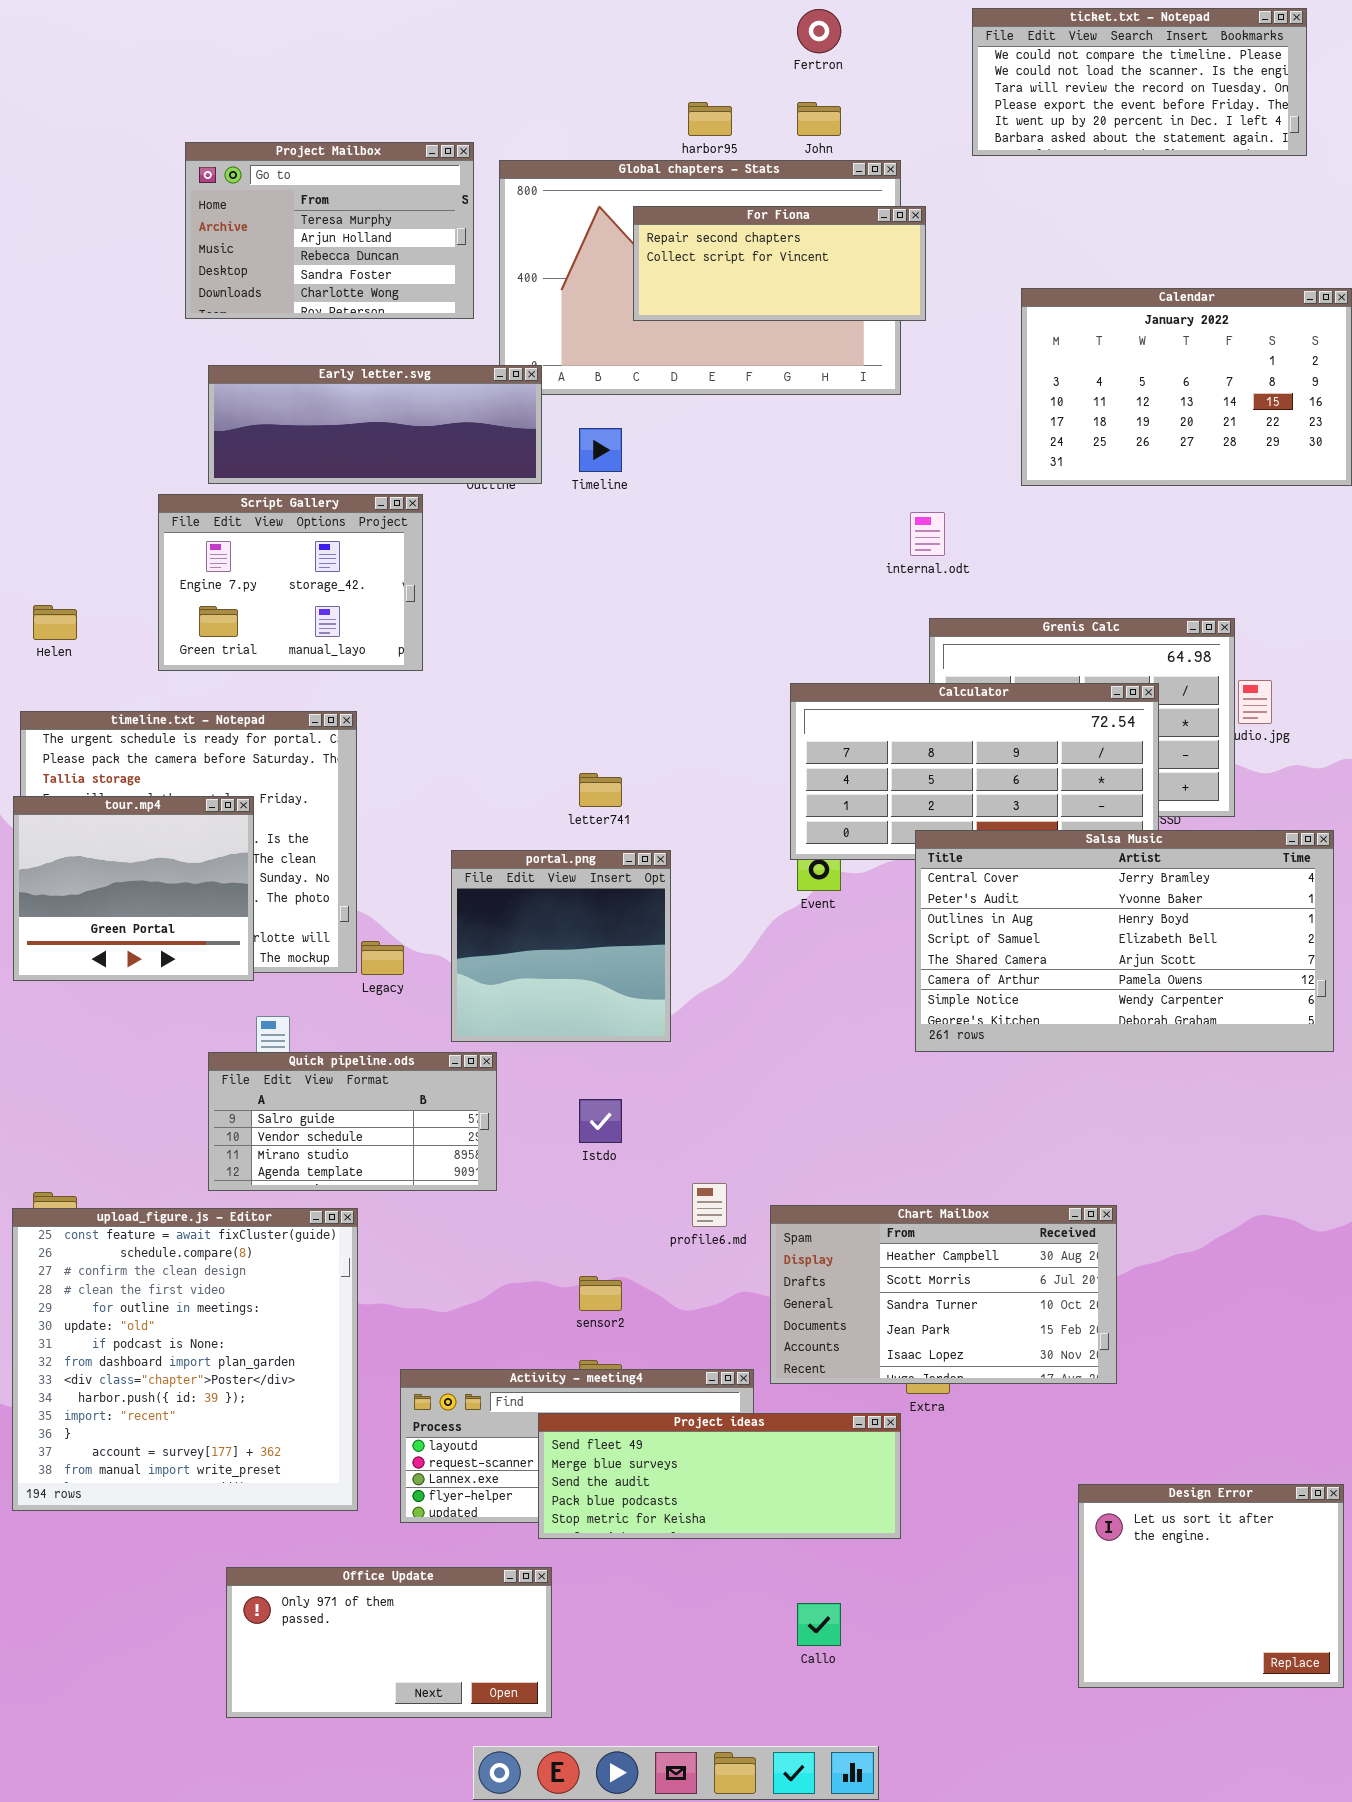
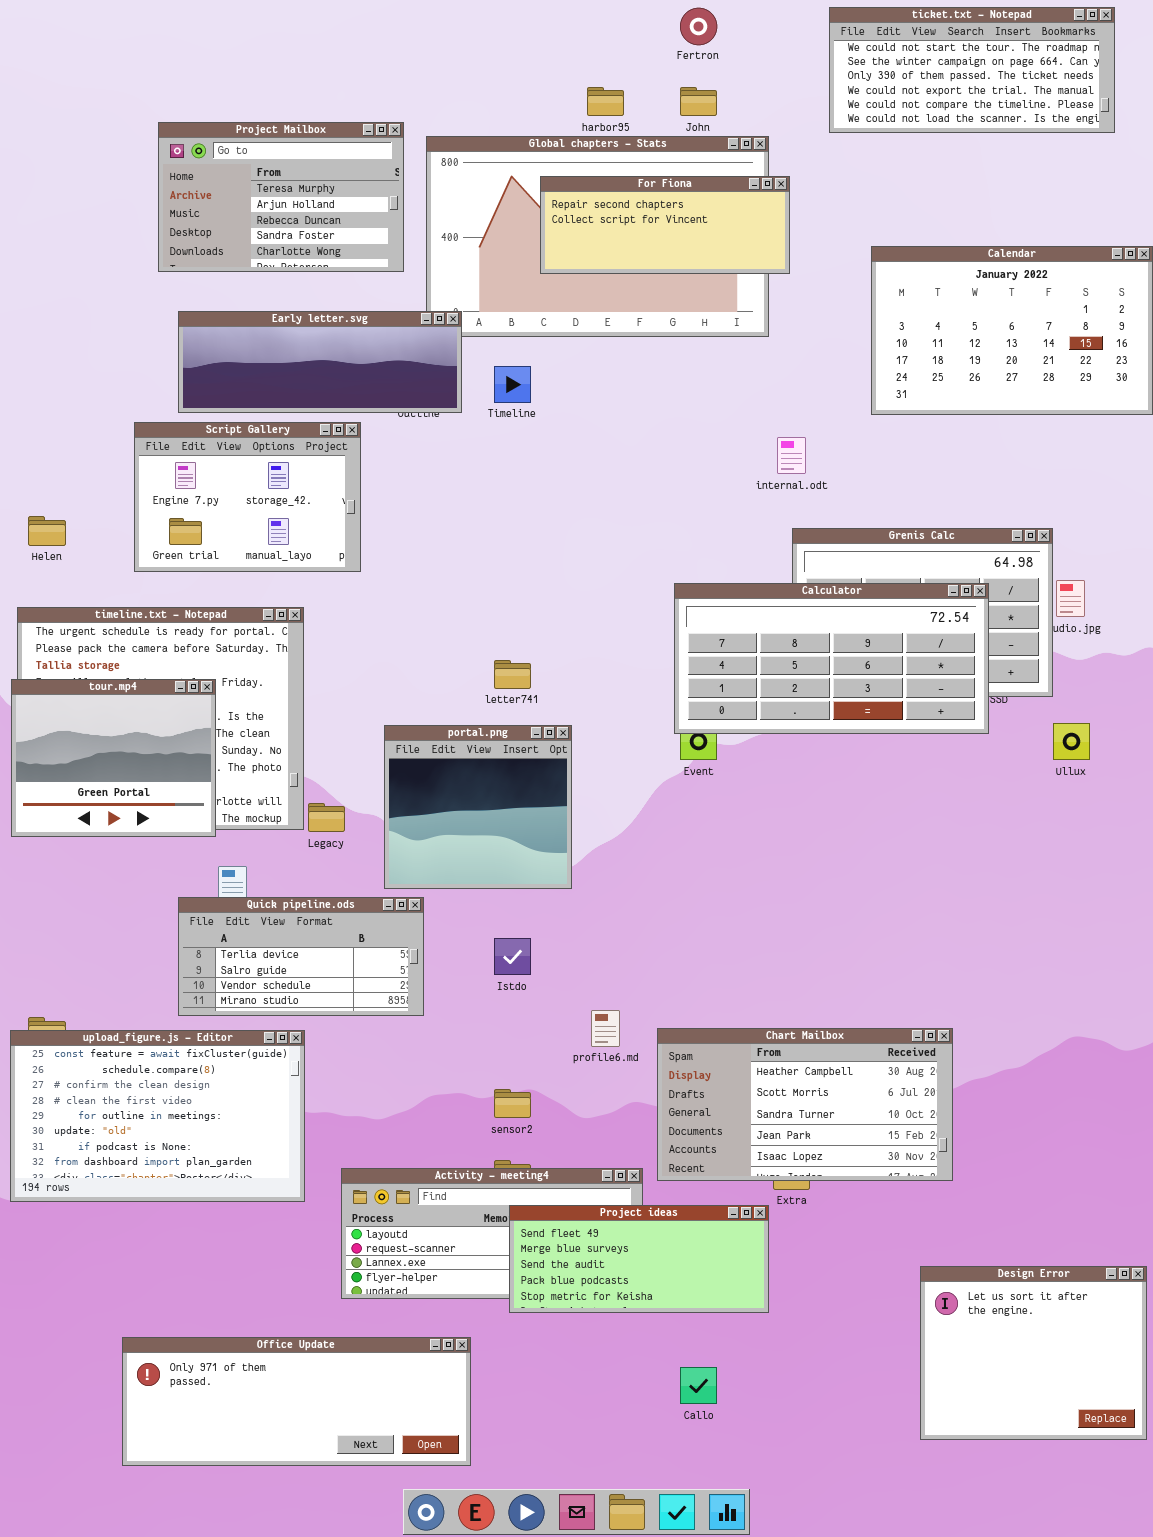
ticket.txt - Notepad: [972,8,1307,156] -> [829,7,1115,133], scrolled up 4 rows
Salsa Music: [915,830,1334,1052] -> none, closed
Quick pipeline.ods: [208,1052,497,1191] -> [178,897,424,1016], scrolled up 1 row
upload_figure.js - Editor: [12,1208,358,1511] -> [10,1030,305,1202], resized
Project ideas: [538,1413,901,1539] -> [509,1205,769,1313], resized
Office Update: [226,1567,552,1718] -> [122,1337,471,1466], resized

